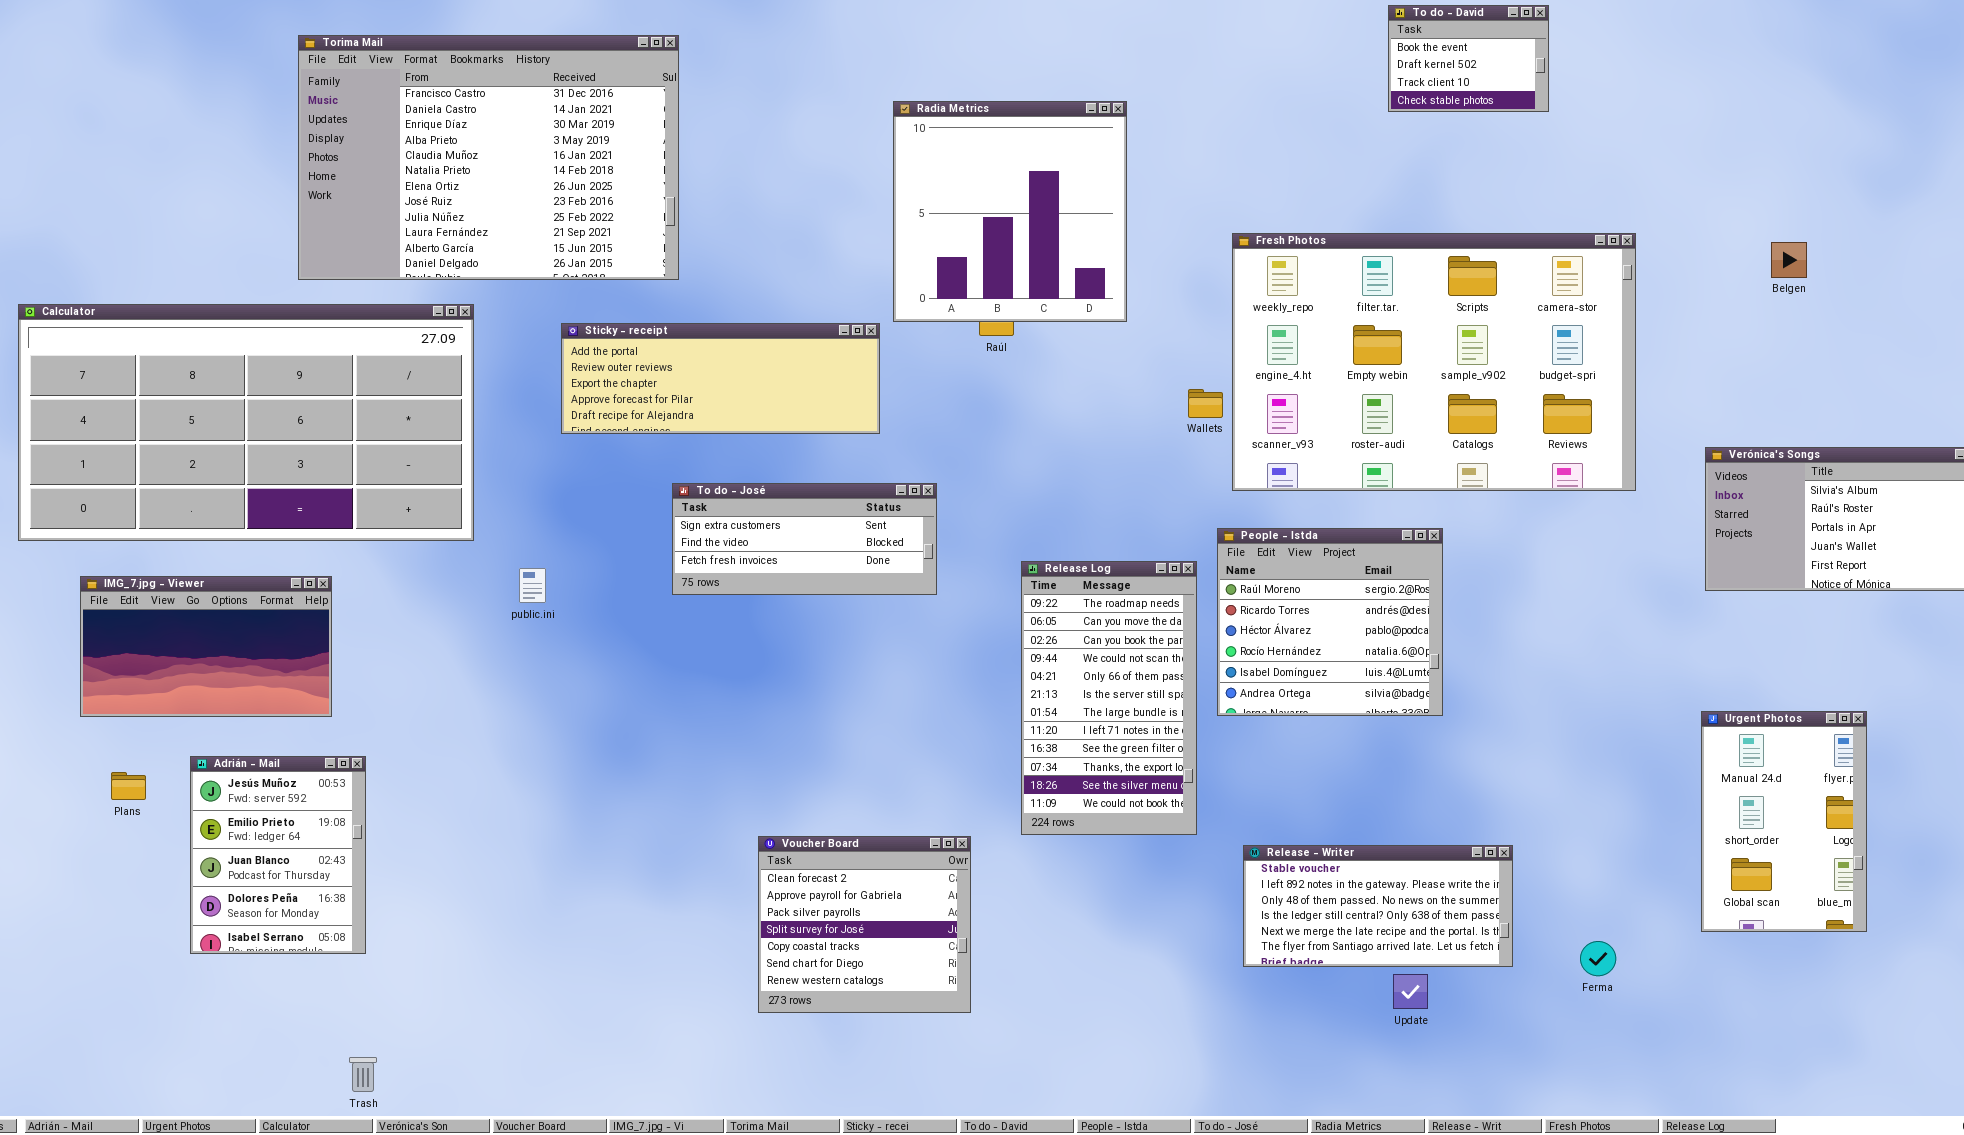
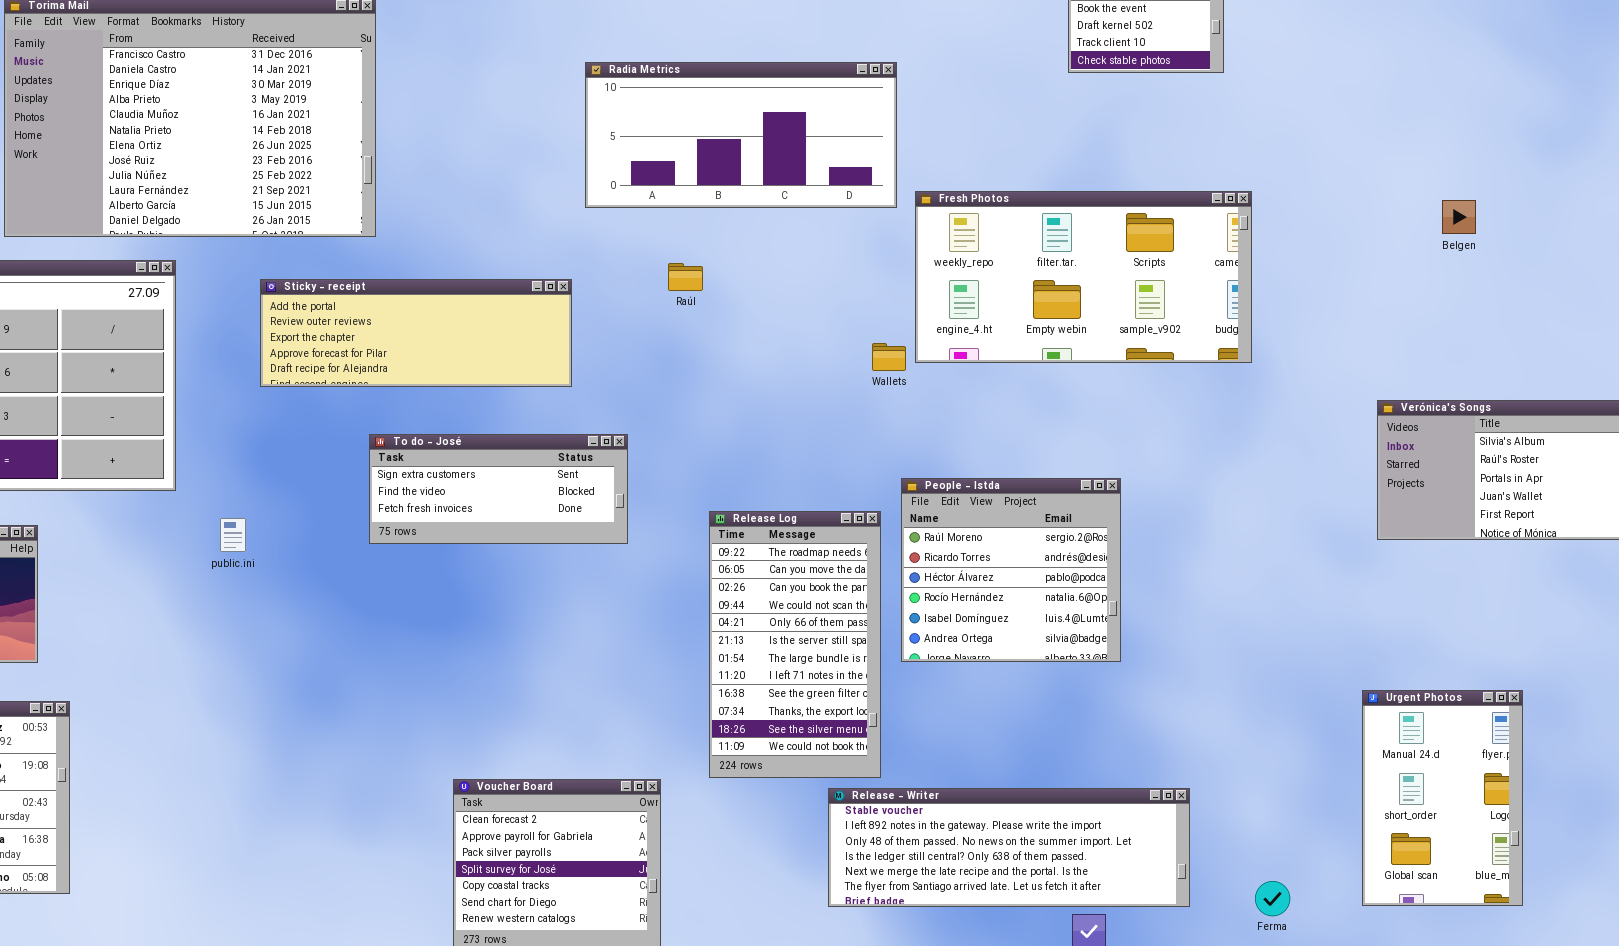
Radia Metrics: [893,101,1127,322] -> [585,62,897,208], resized
Fresh Photos: [1232,233,1636,491] -> [915,191,1252,363], resized
Urgent Photos: [1701,711,1867,932] -> [1362,690,1523,906], moved
Release - Writer: [1243,845,1513,967] -> [828,788,1190,907], resized

